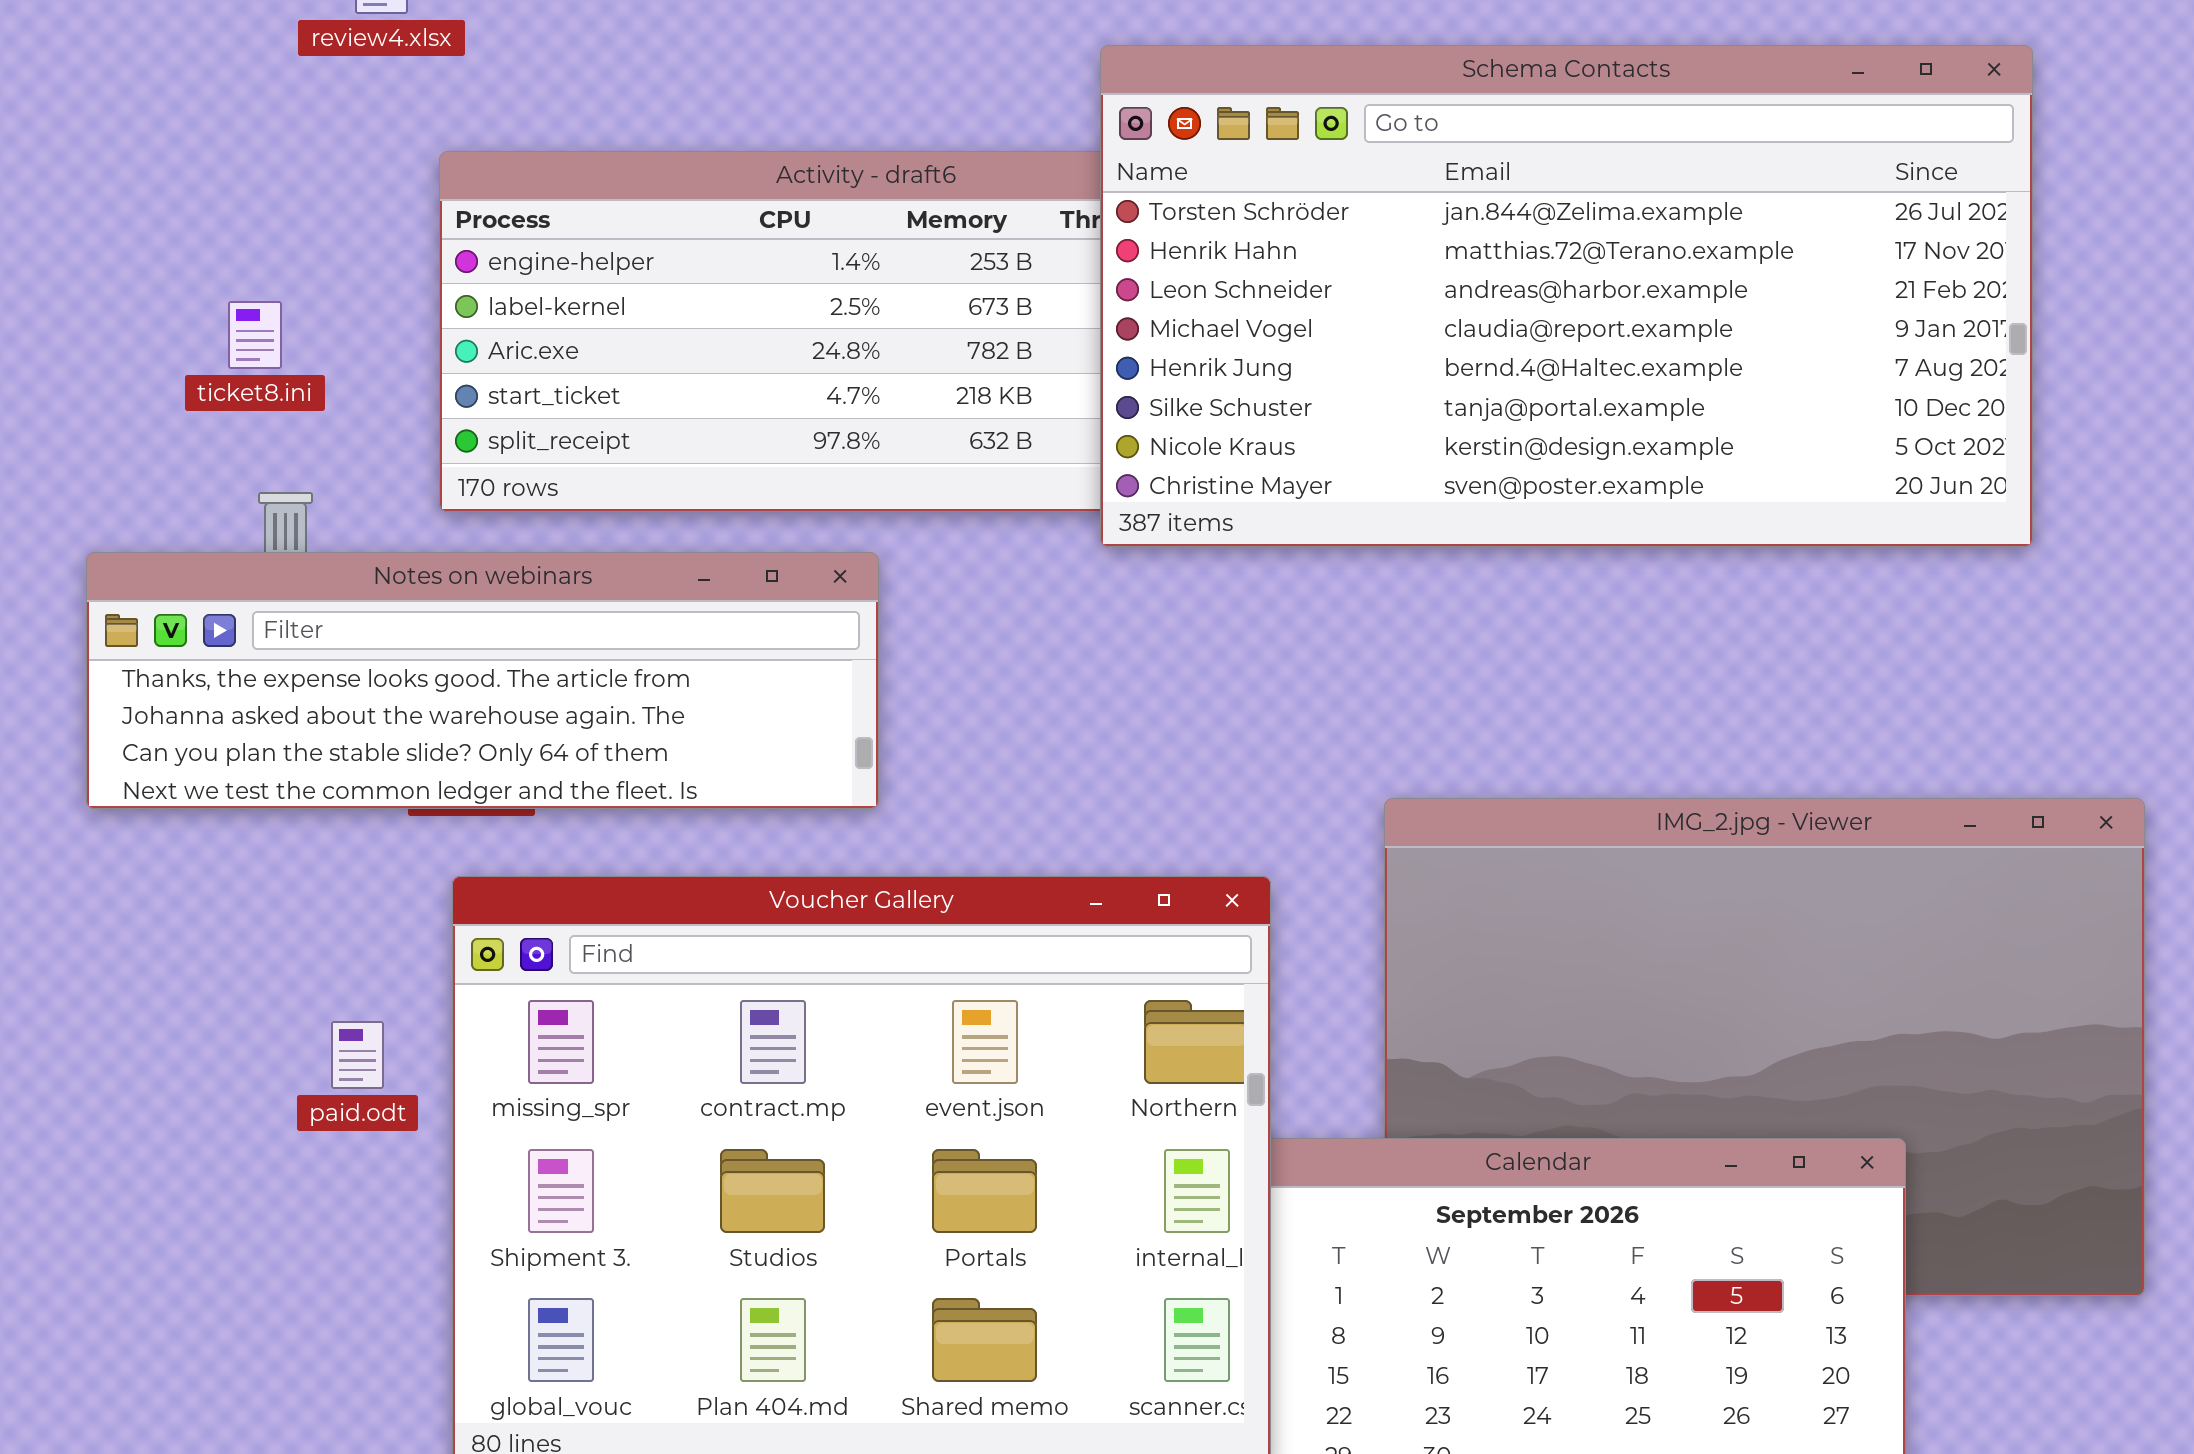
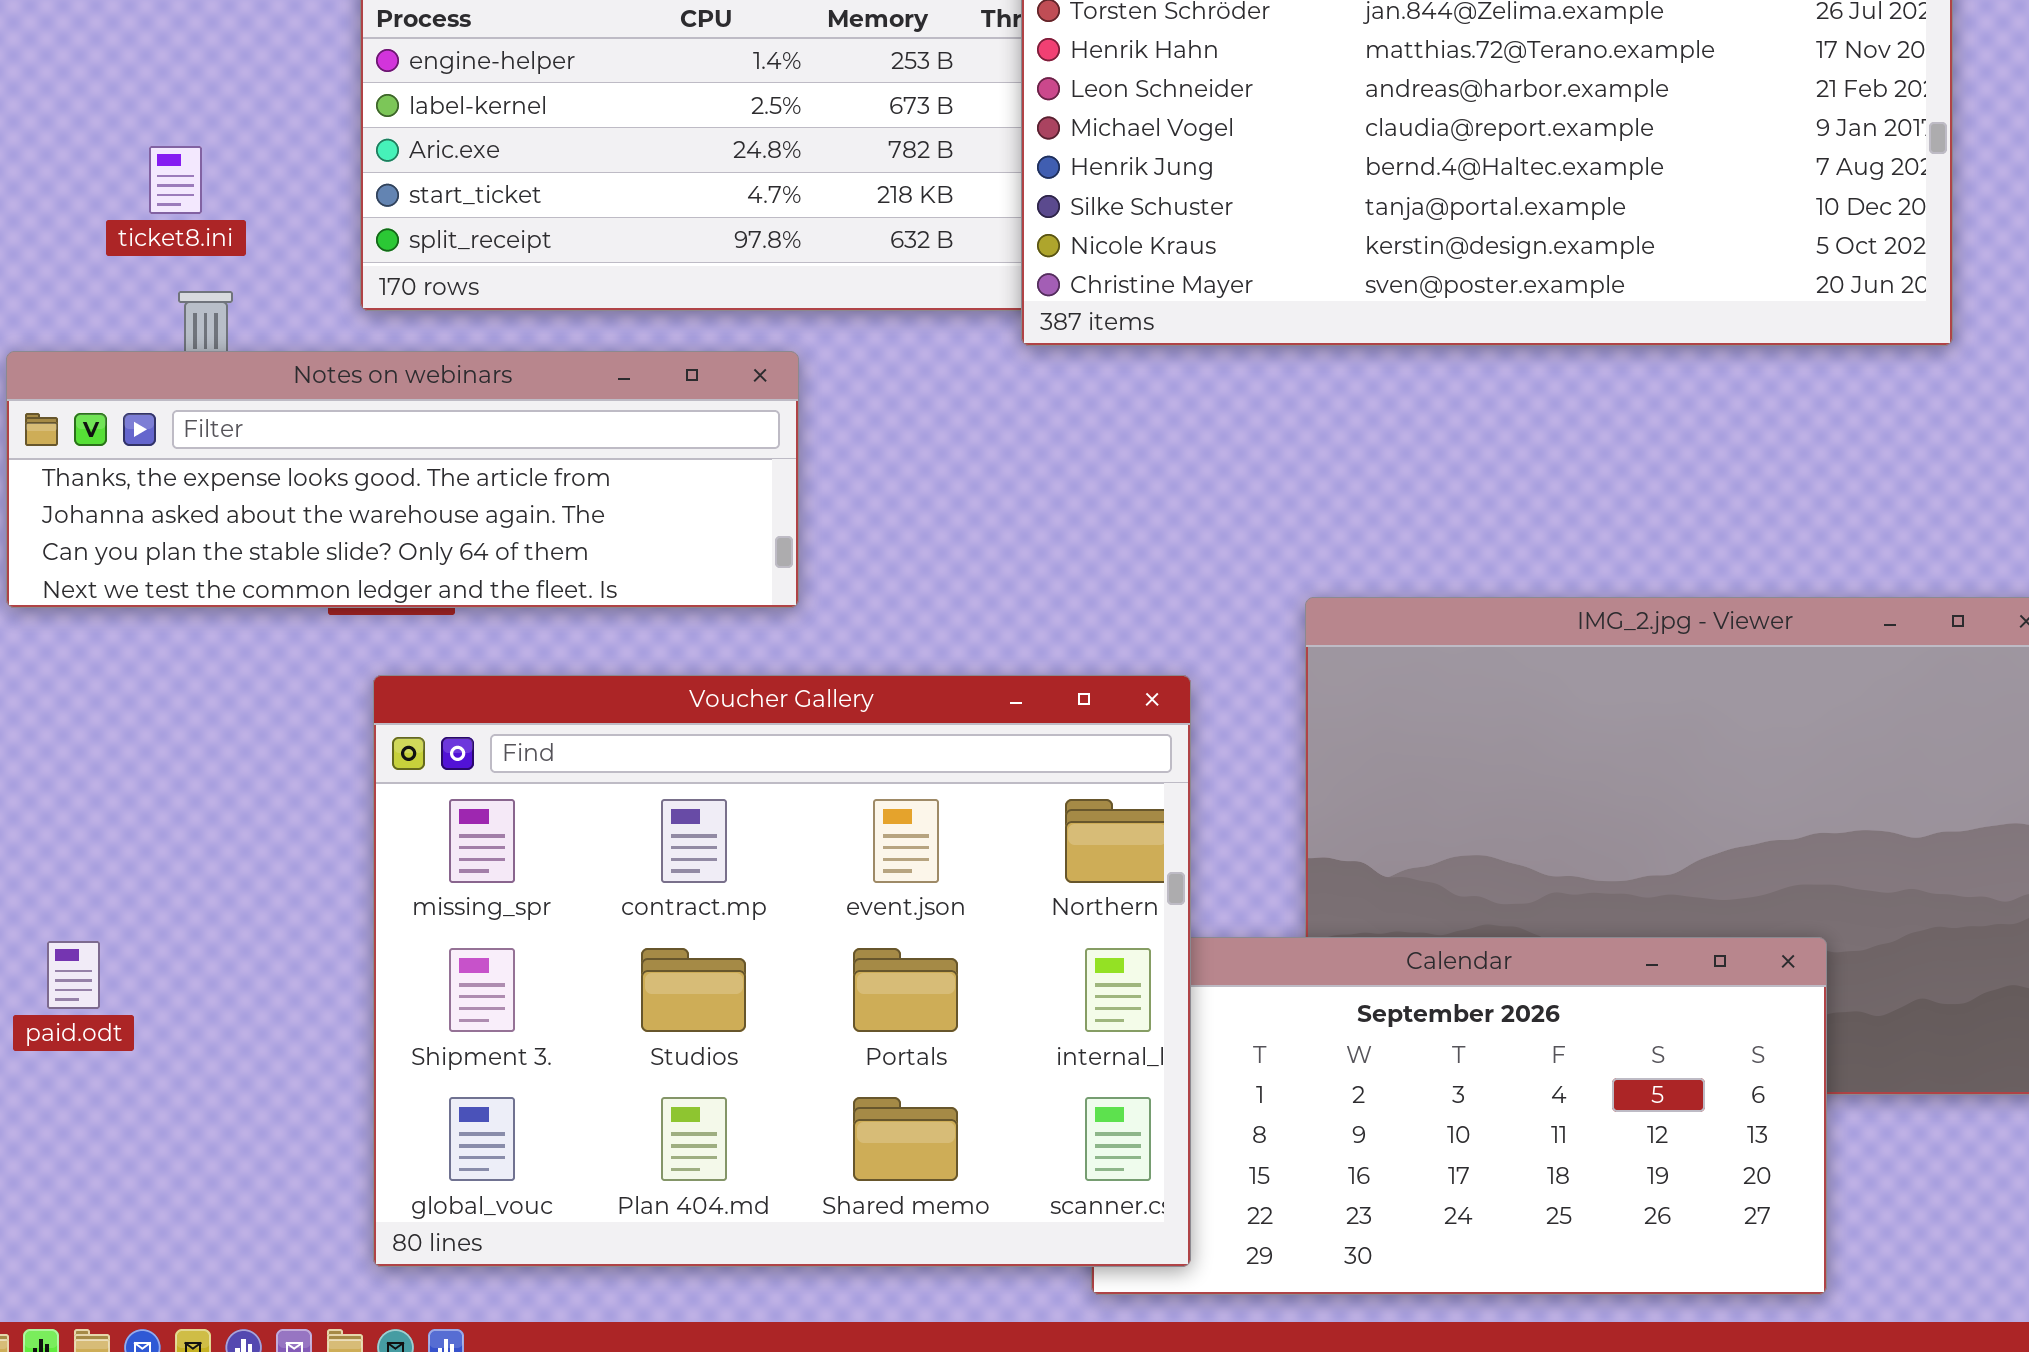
ticket8.ini: [228,301,282,369] -> [149,146,202,214], moved
paid.odt: [331,1021,384,1089] -> [47,941,100,1009], moved

